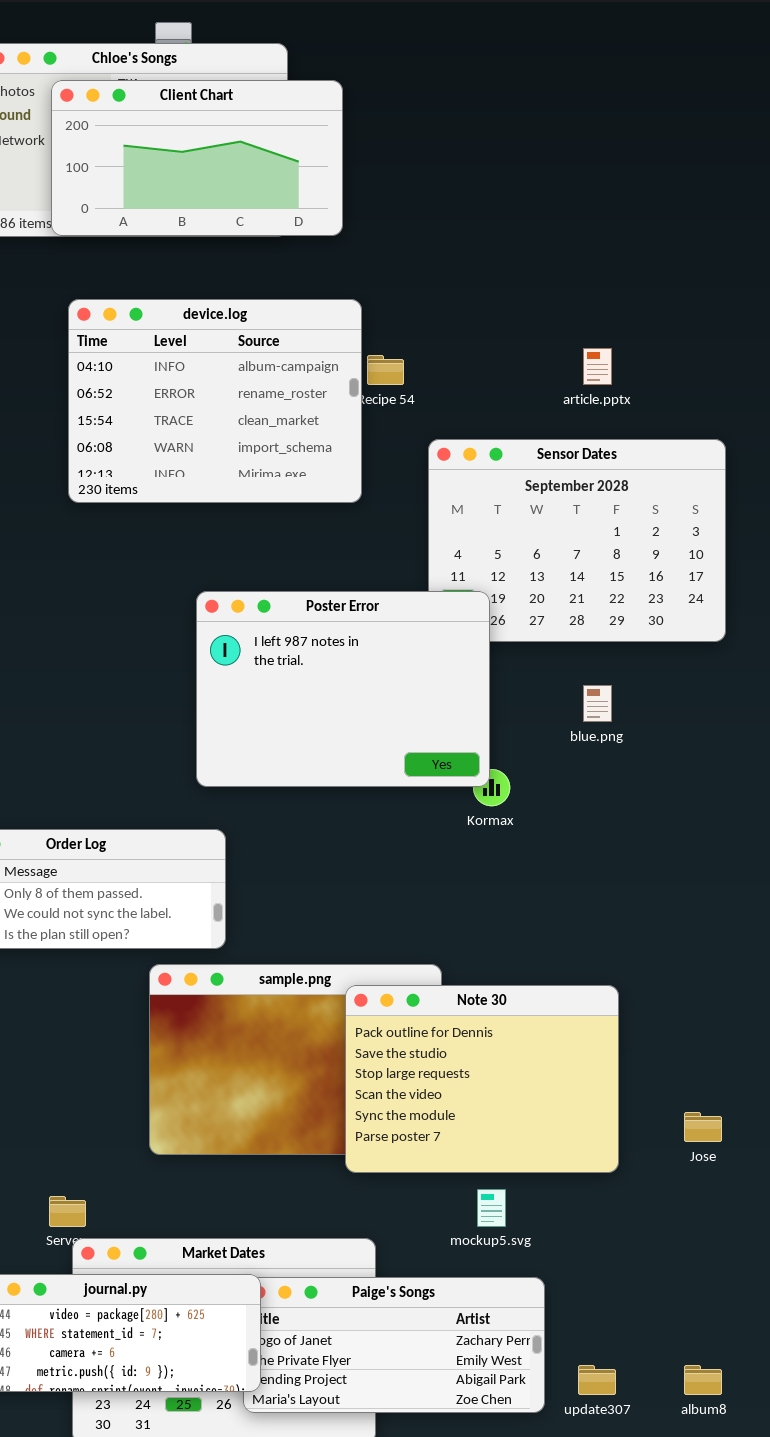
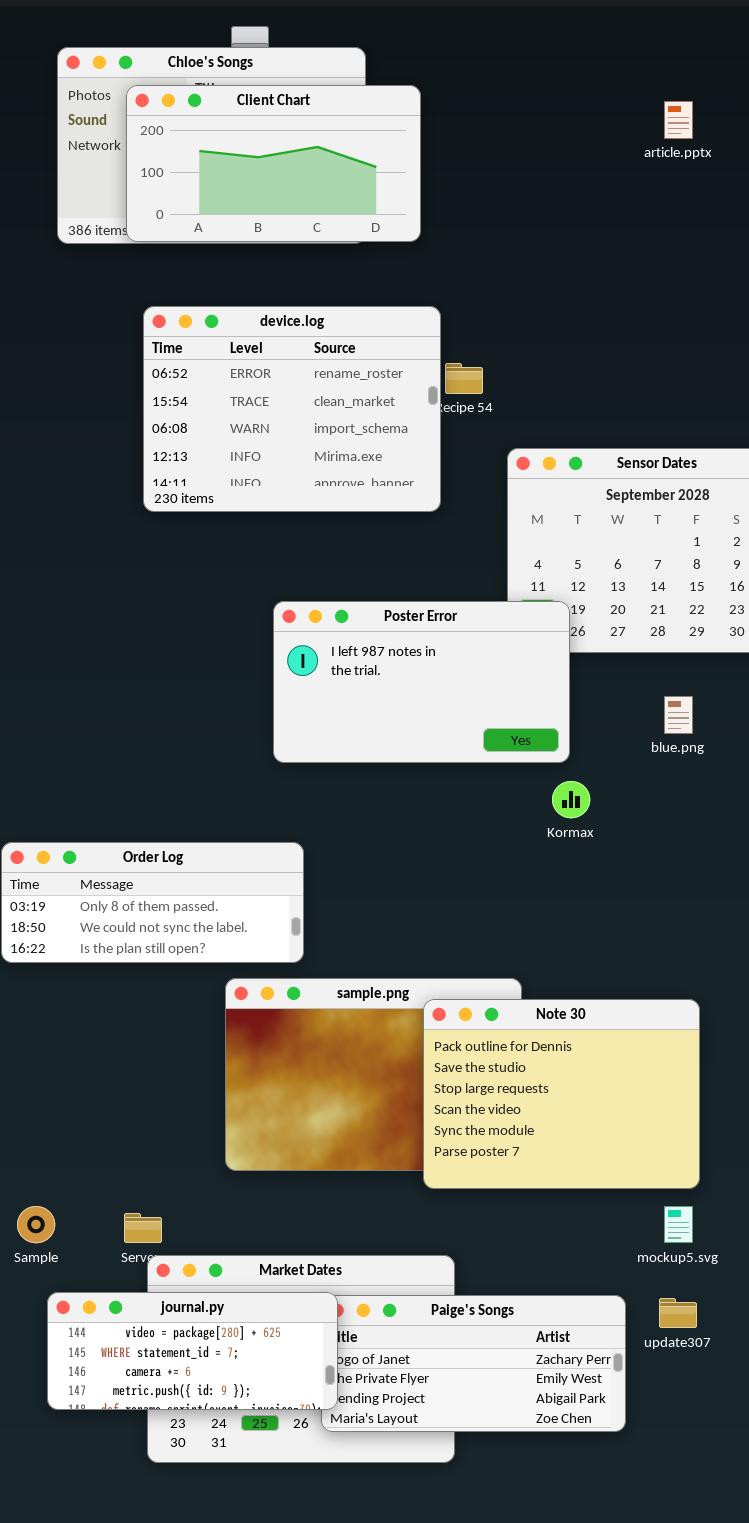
device.log: [68,299,362,503] -> [143,306,441,512], scrolled down 1 row
article.pptx: [583,348,612,385] -> [664,101,693,139], moved
Poster Error: [196,591,490,787] -> [273,601,570,763], resized
mockup5.svg: [477,1189,506,1227] -> [664,1206,693,1243], moved
update307: [578,1365,616,1395] -> [659,1298,697,1328], moved

